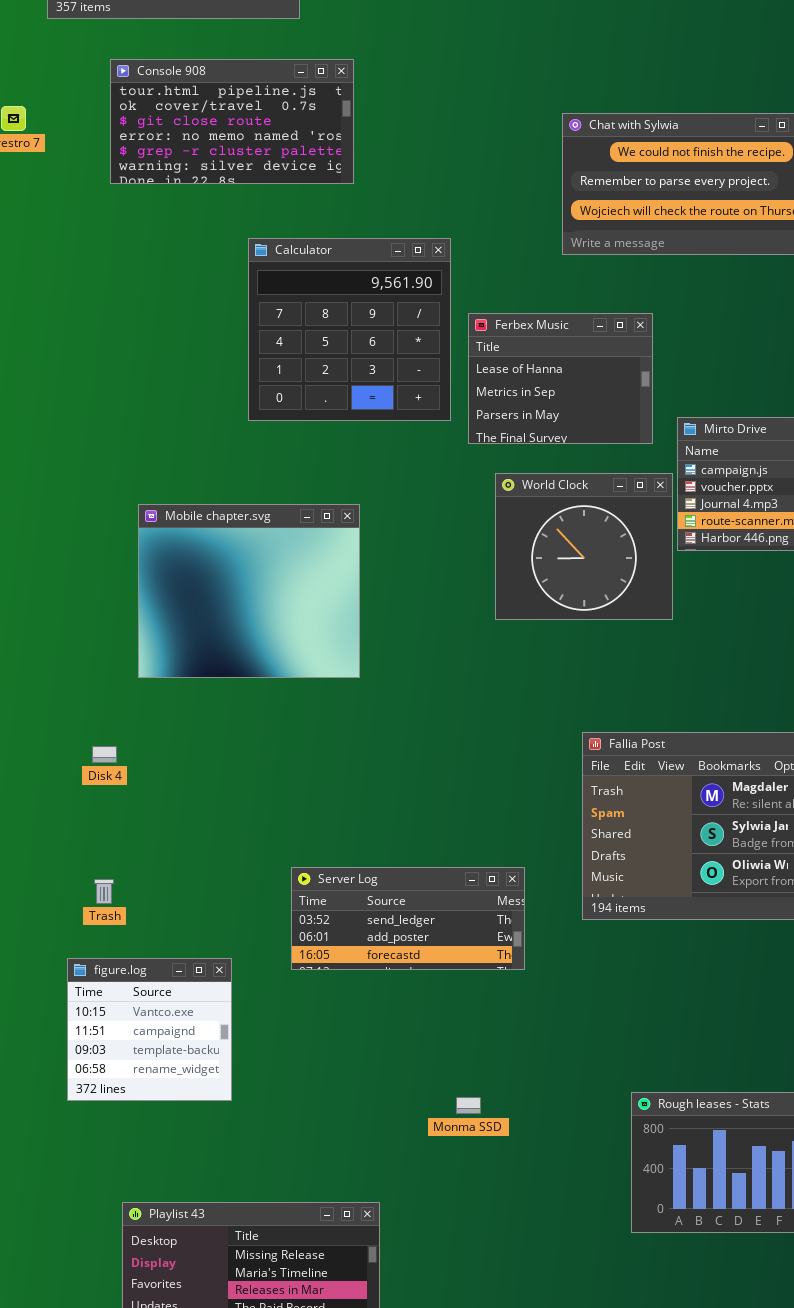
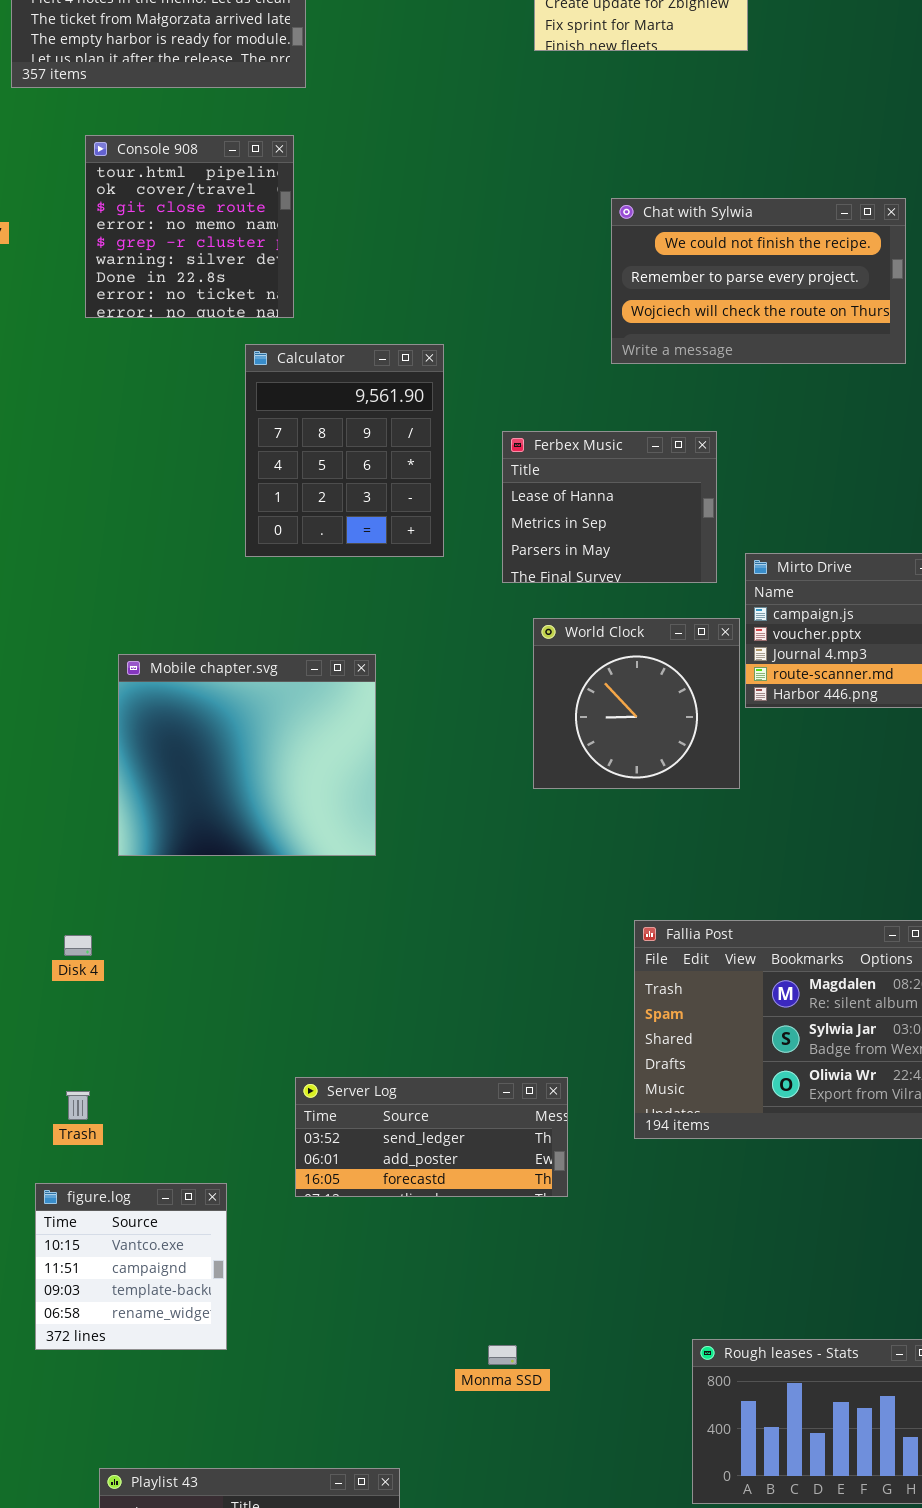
Console 908: [110,59,354,184] -> [85,135,294,318], resized
Calculator: [248,238,451,421] -> [245,344,444,557], resized

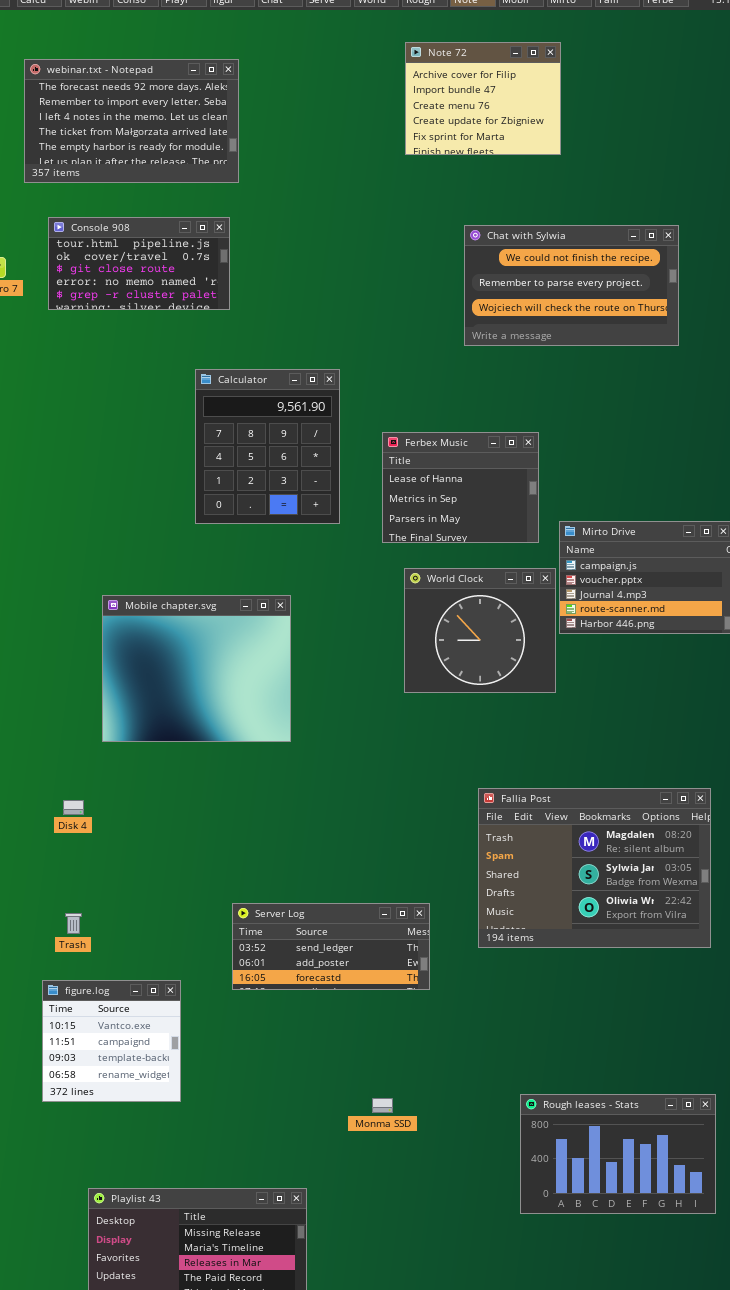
Console 908: [85,135,294,318] -> [48,217,230,310], resized
Chat with Sylwia: [611,198,906,364] -> [464,225,679,346], moved

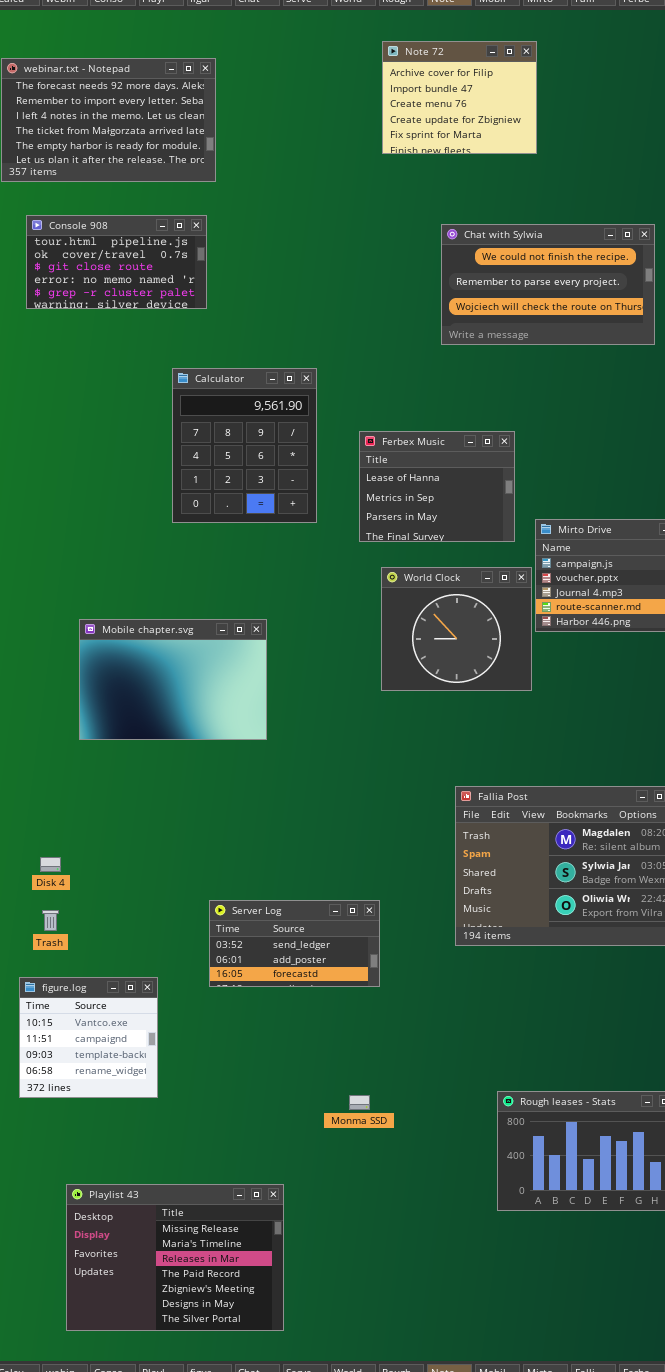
Mobile chapter.svg: [102,595,291,742] -> [79,619,267,740], resized
Disk 4: [63,800,84,815] -> [40,857,61,872], moved
Server Log: [232,903,430,990] -> [209,900,380,987], resized

